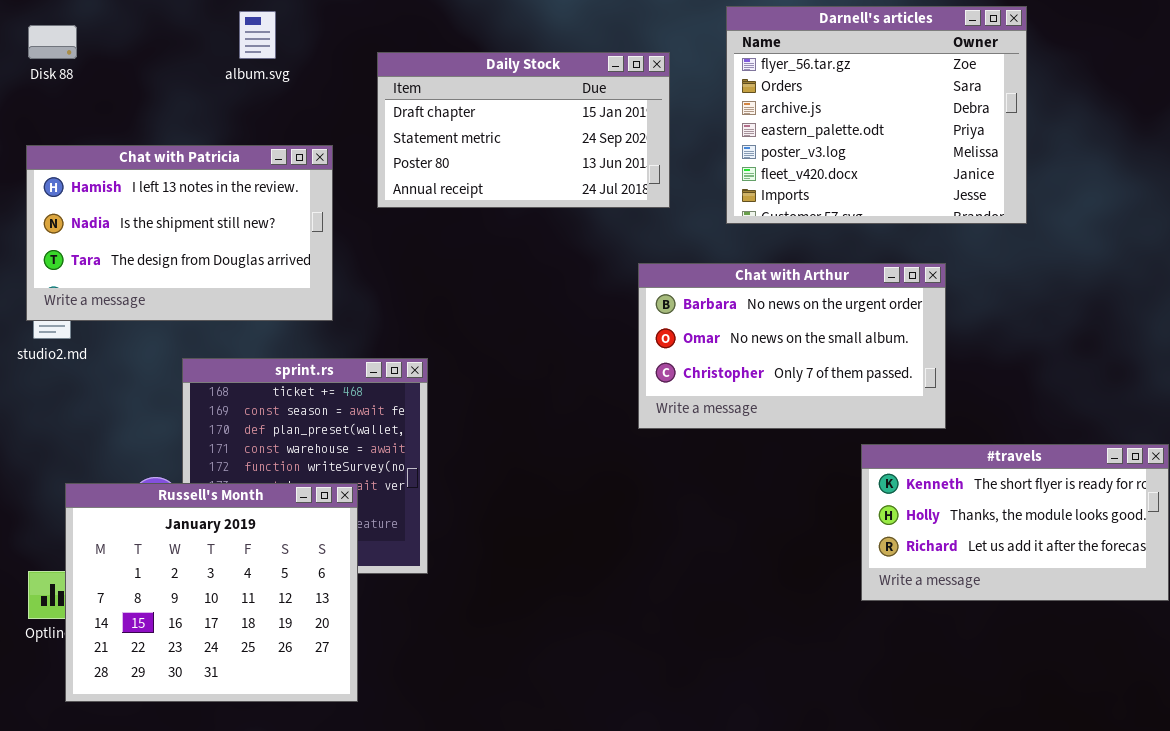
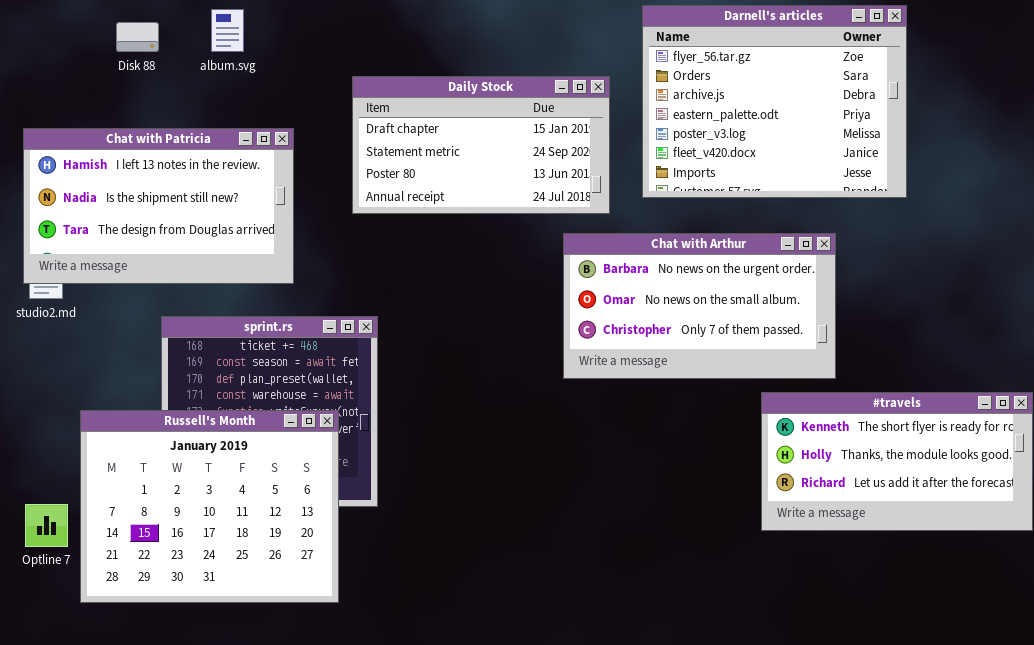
Disk 88: [28,25,77,59] -> [116,22,159,52], moved
Daily Stock: [377,52,670,208] -> [352,76,610,214], moved
Russell's Month: [65,483,358,702] -> [80,410,339,603], moved

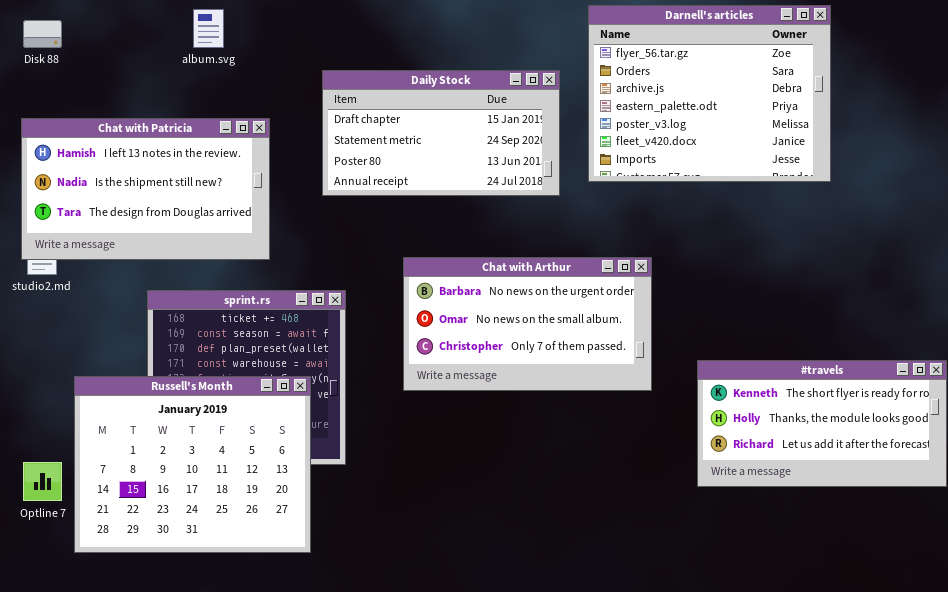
Disk 88: [116,22,159,52] -> [23,20,62,48], moved
Chat with Arthur: [563,233,836,379] -> [403,257,652,391], moved

